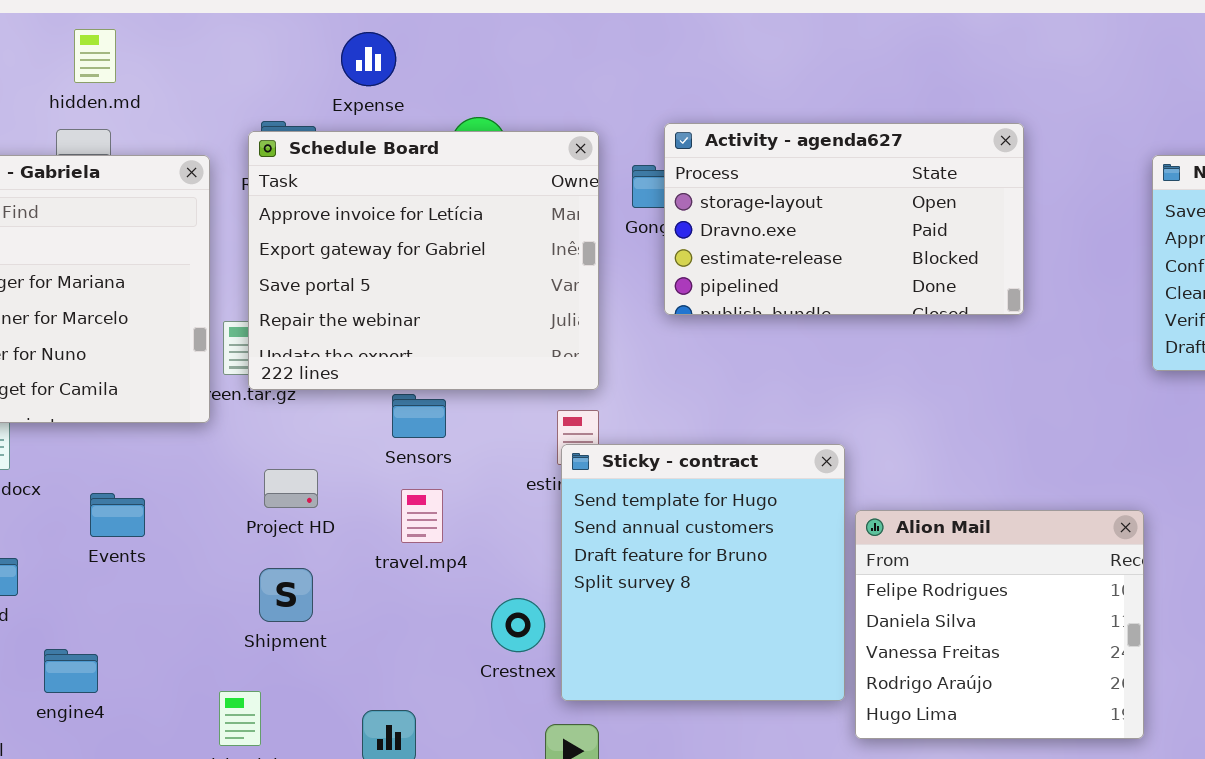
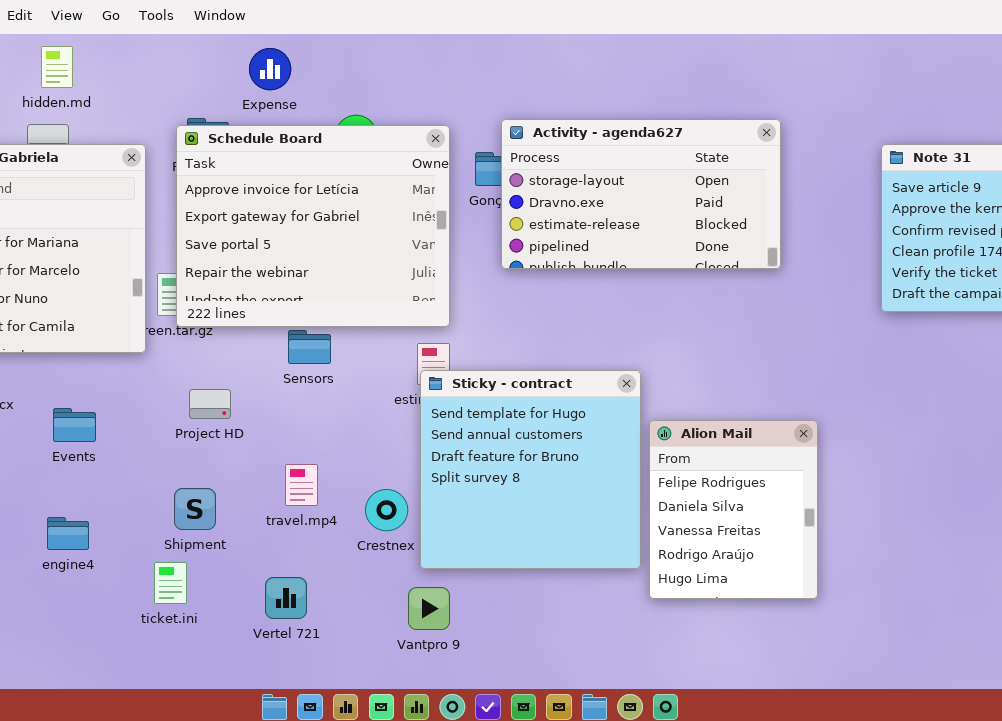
travel.mp4: [401,489,443,543] -> [285,464,318,506], moved
Alion Mail: [855,510,1144,739] -> [649,420,818,599], resized
Shipment: [259,568,313,622] -> [174,488,216,530], moved
engine4: [44,649,98,693] -> [47,517,89,550], moved

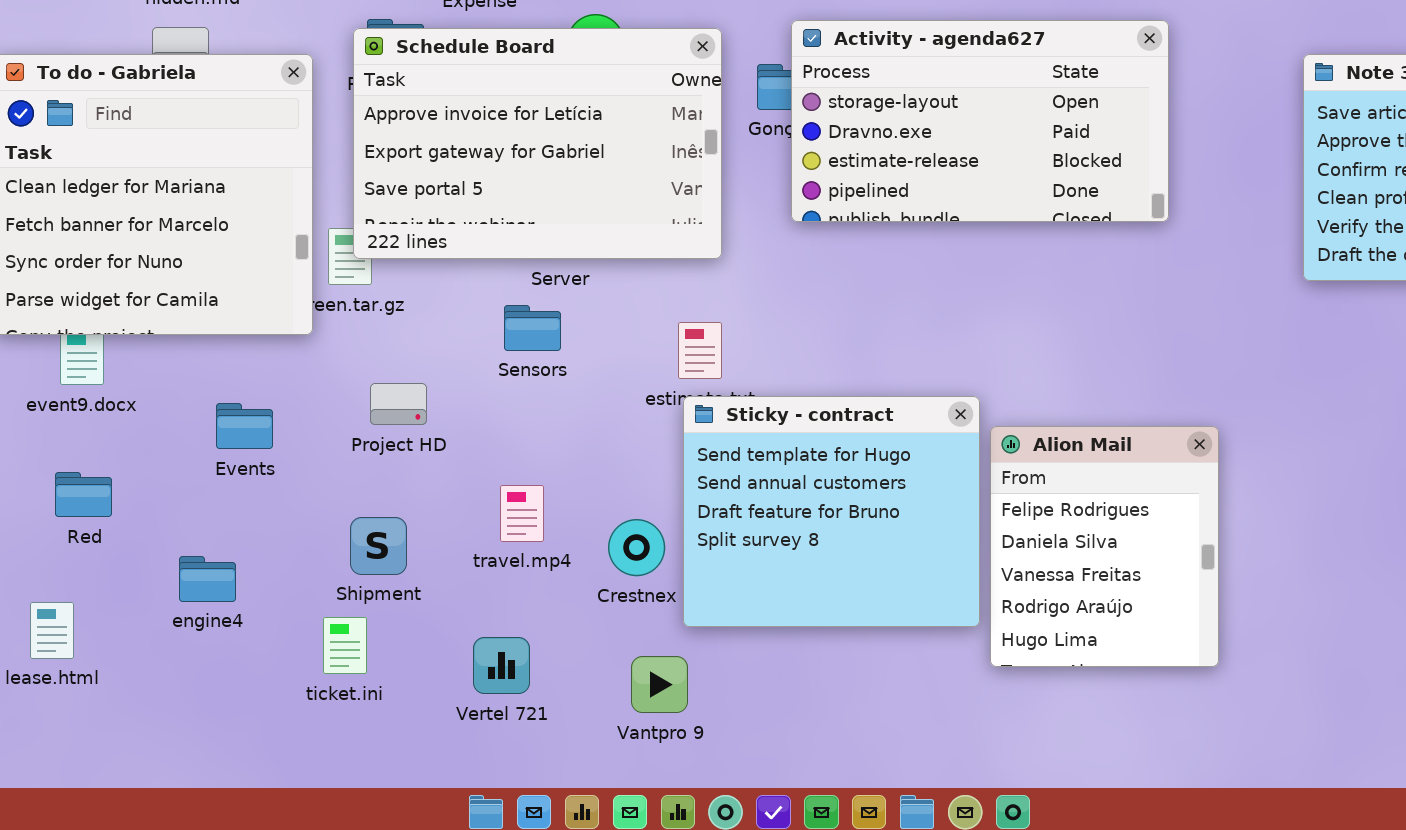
Schedule Board: [176,125,450,327] -> [353,28,722,259], resized
Sticky - contract: [420,370,641,569] -> [683,396,980,627], resized
Events: [53,408,96,442] -> [216,403,273,449], moved
Vantpro 9: [408,587,450,630] -> [631,656,688,713], moved

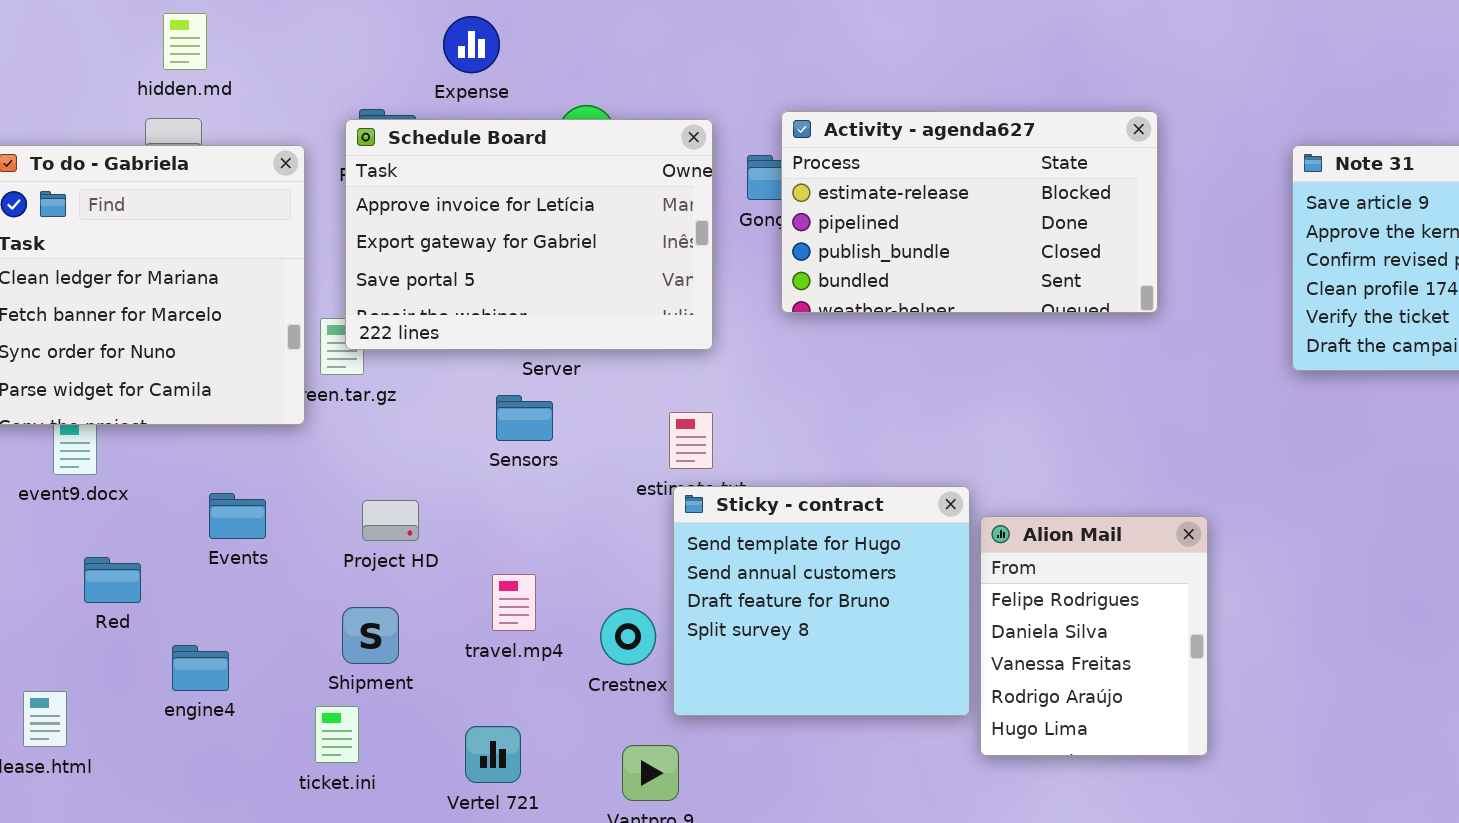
Activity - agenda627: [791,20,1169,222] -> [781,111,1158,313], scrolled down 2 rows
Project HD: [370,383,427,425] -> [362,500,419,541], moved
Red: [55,472,112,517] -> [84,557,141,603], moved

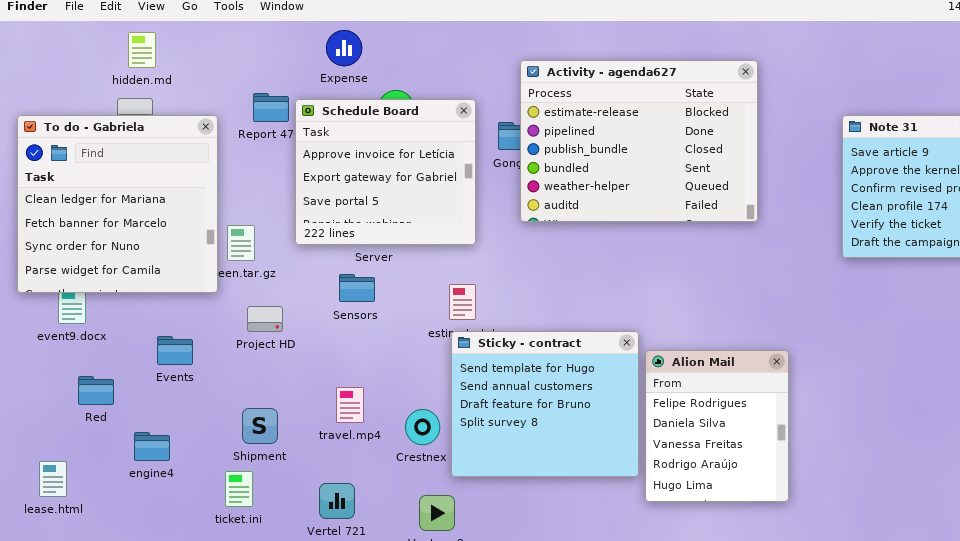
Expense: [443,16,500,73] -> [326,30,362,66], moved
Activity - agenda627: [781,111,1158,313] -> [520,60,758,222], resized
Schedule Board: [345,119,713,350] -> [295,99,476,245], resized
Project HD: [362,500,419,541] -> [247,306,283,332], moved

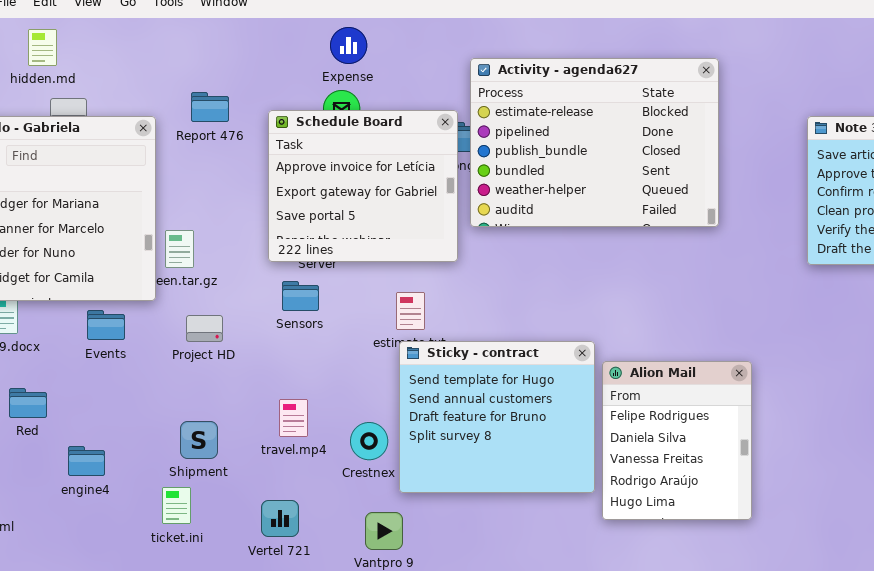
Expense: [326,30,362,66] -> [330,27,367,64], moved
hidden.md: [128,32,156,68] -> [28,29,57,66], moved
Schedule Board: [295,99,476,245] -> [268,110,458,262], moved
Events: [157,336,193,365] -> [87,310,125,340], moved

